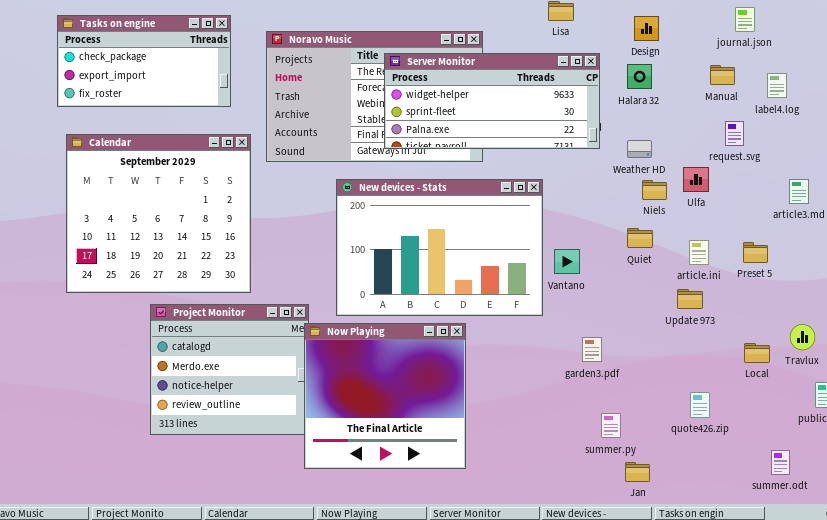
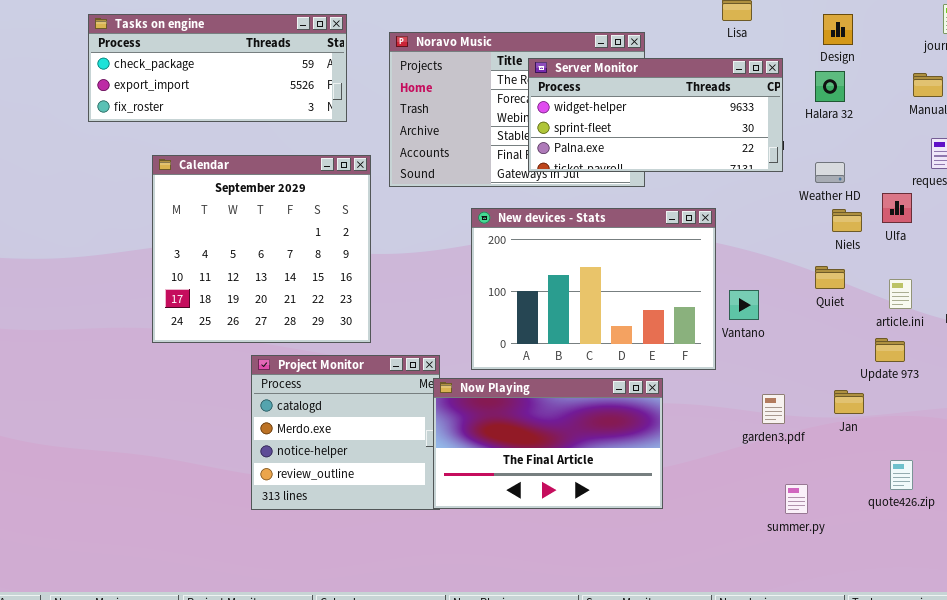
Tasks on engine: [57,15,231,107] -> [88,14,347,122], resized
Now Playing: [304,323,466,469] -> [433,378,663,509], resized
Jan: [625,462,650,482] -> [834,390,864,414], moved

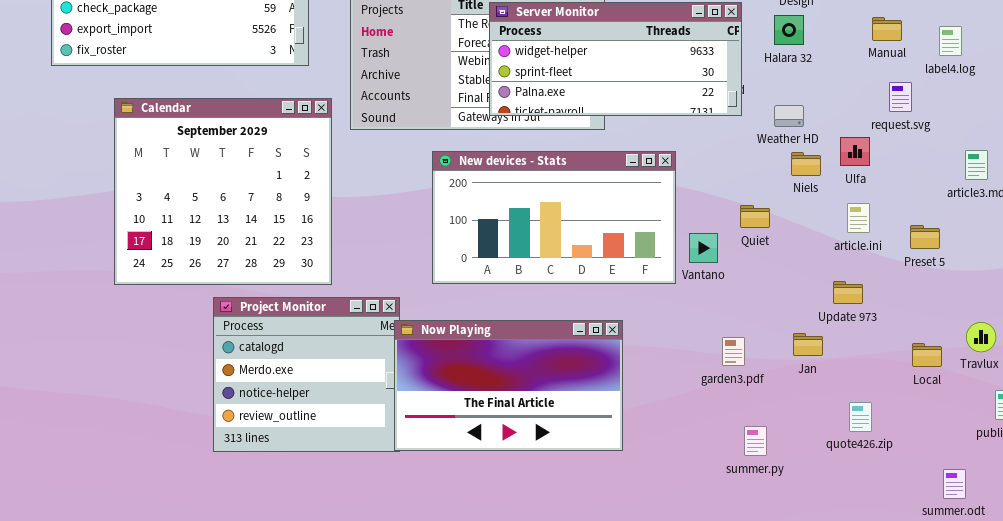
New devices - Stats: [471,208,716,370] -> [432,151,676,284], resized
Quiet: [815,266,845,289] -> [740,205,770,228], moved
article.ini: [889,279,912,309] -> [847,203,870,233], moved

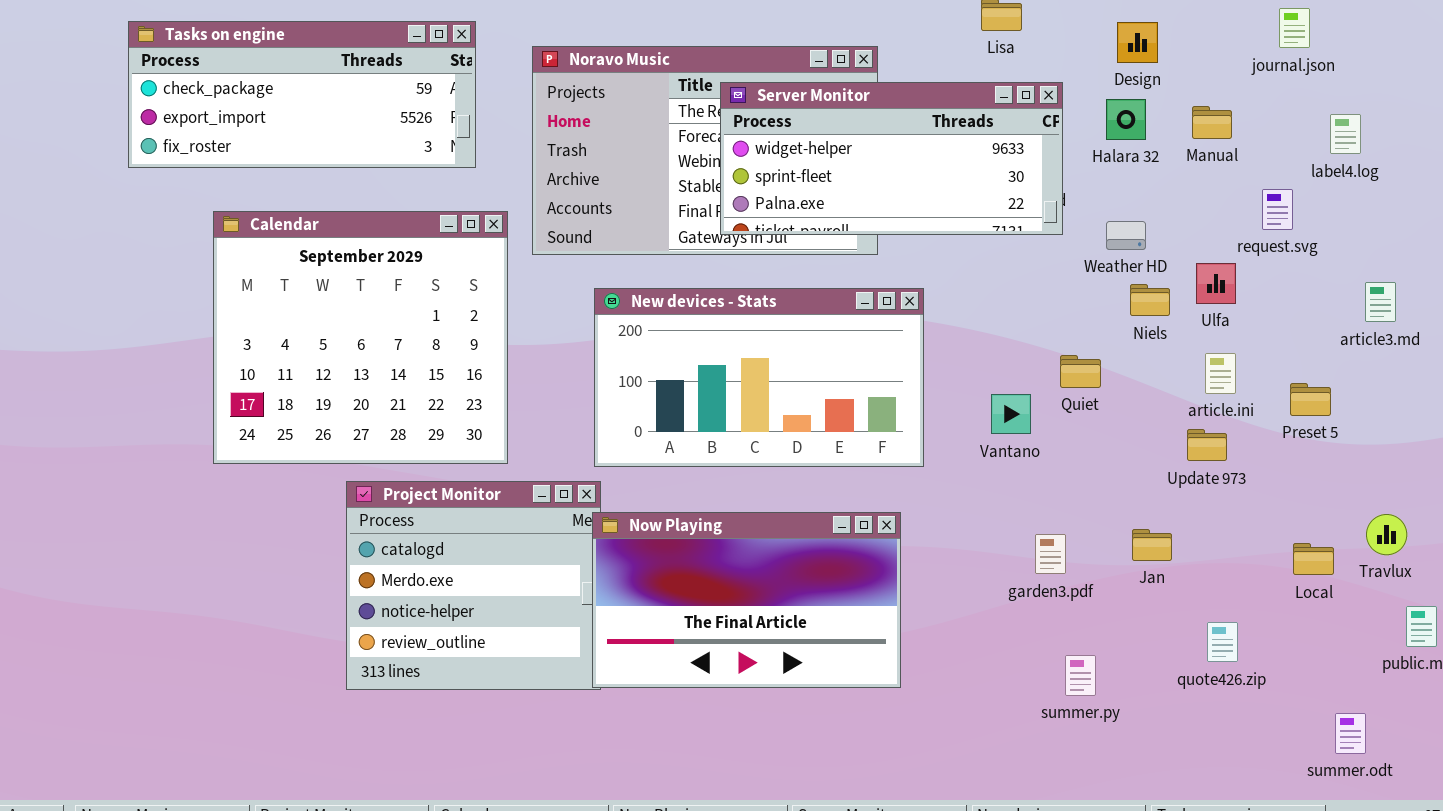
Manual: [872,17,902,41] -> [1192,106,1232,139], moved
New devices - Stats: [432,151,676,284] -> [594,288,924,467], moved
Update 973: [833,281,863,304] -> [1187,429,1227,461], moved

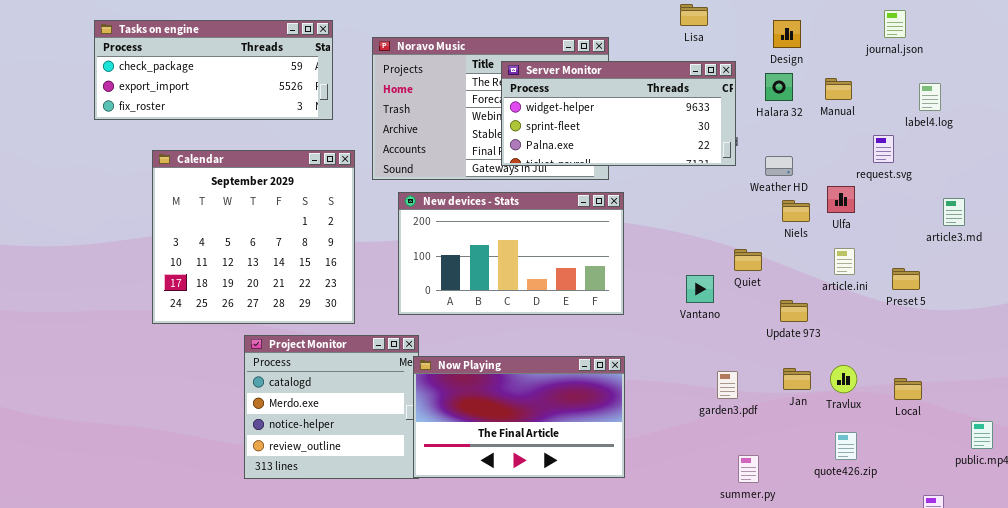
New devices - Stats: [594,288,924,467] -> [398,192,624,315], moved
Update 973: [1187,429,1227,461] -> [780,300,808,322], moved
Travlux: [1366,514,1407,555] -> [830,365,857,393], moved

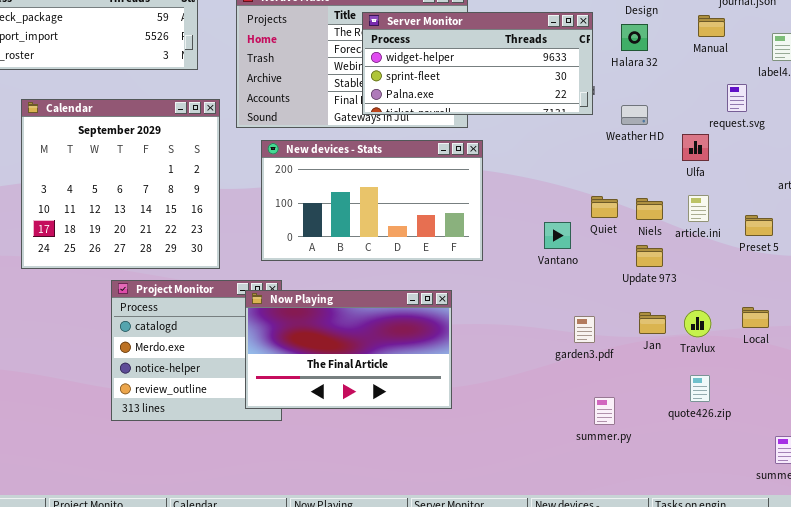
Manual: [825,78,852,100] -> [698,15,725,37], moved
Niels: [782,200,810,222] -> [636,198,663,220], moved
Now Playing: [413,356,625,478] -> [245,290,452,409], moved
Local: [894,378,922,400] -> [742,307,769,328], moved

